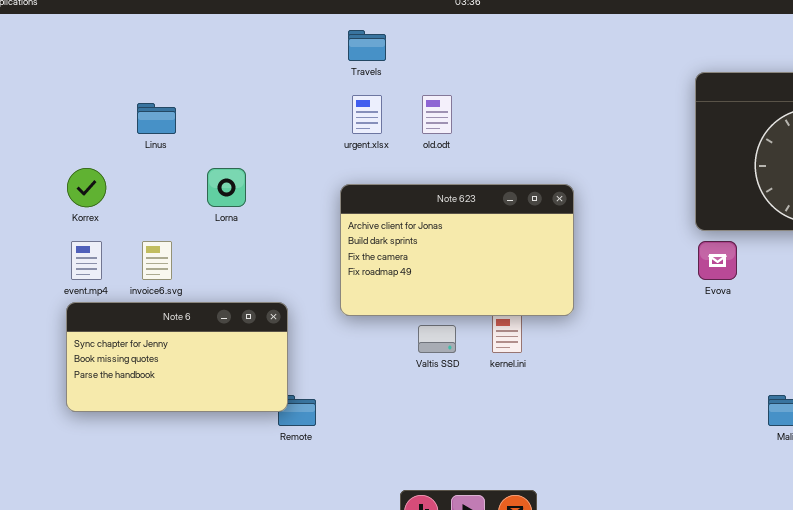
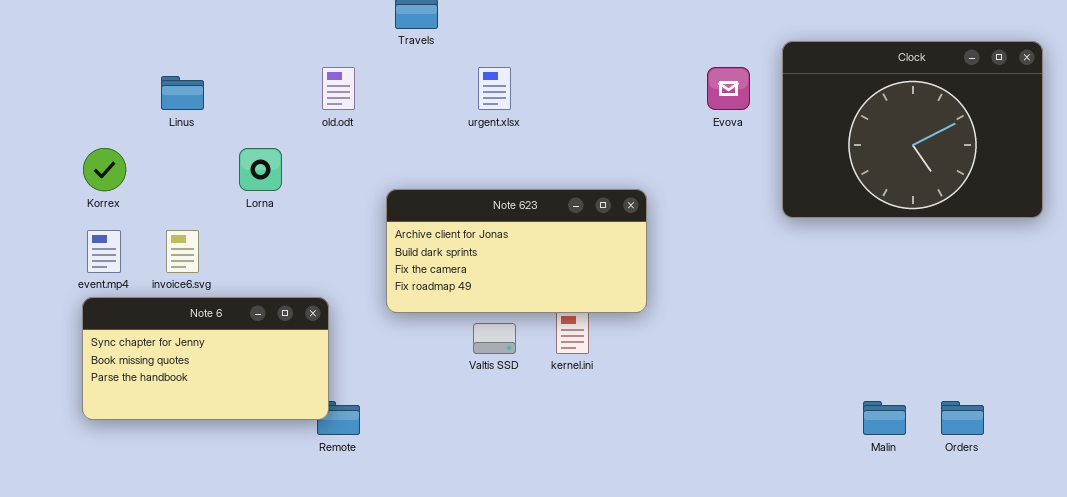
urgent.xlsx: [352,95,382,134] -> [478,67,511,110], moved
old.odt: [422,95,452,134] -> [322,67,355,110], moved
Note 623: [340,184,574,316] -> [386,189,647,313], resized
Evova: [698,241,737,280] -> [707,67,750,110], moved

